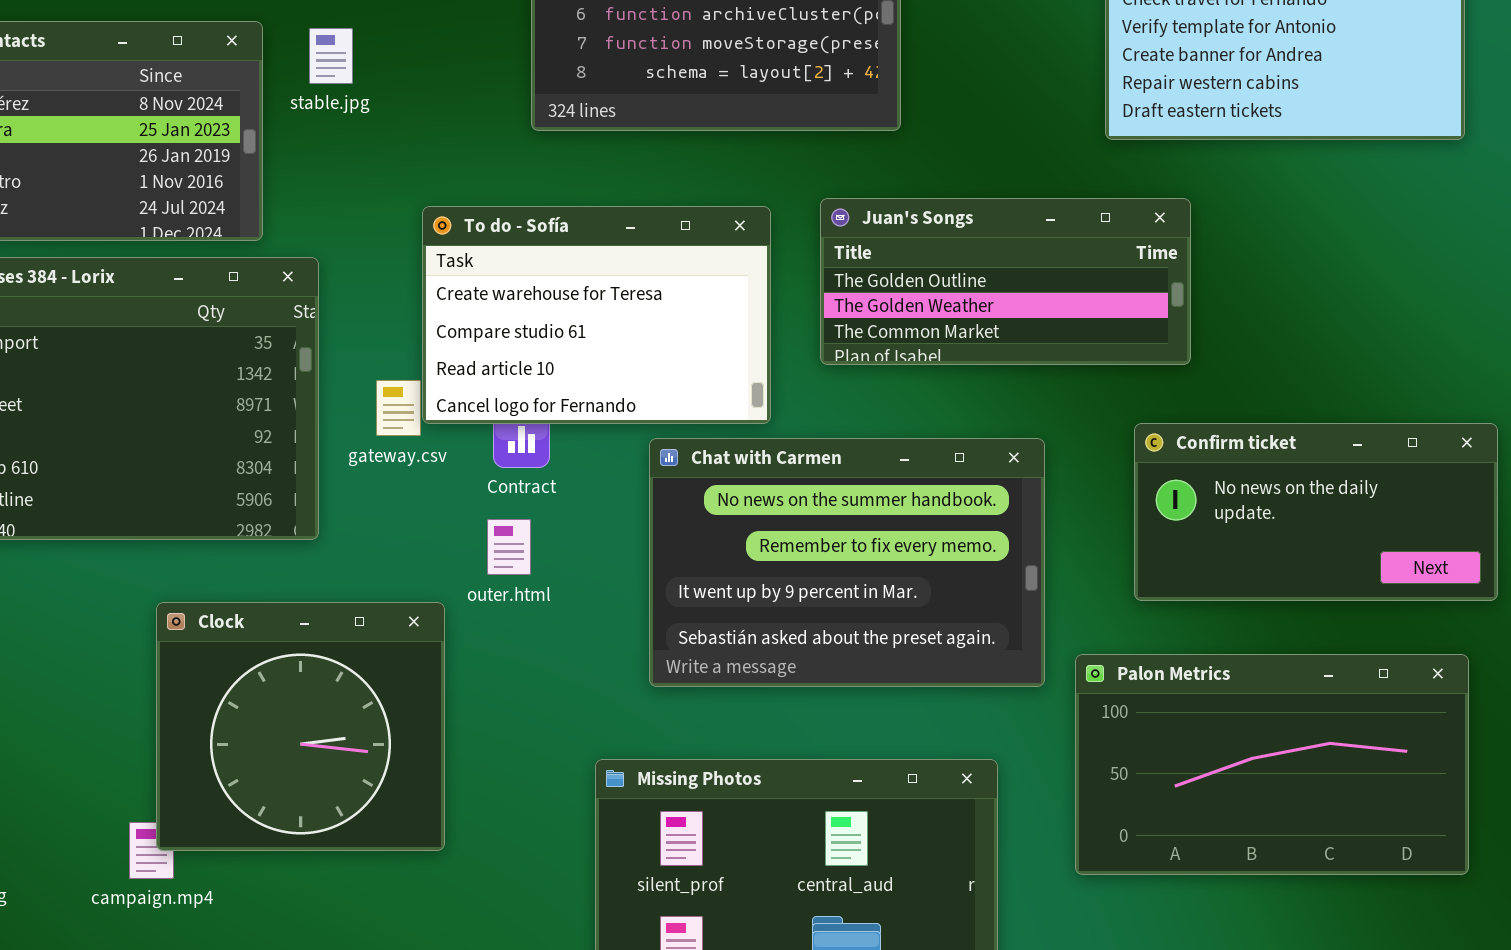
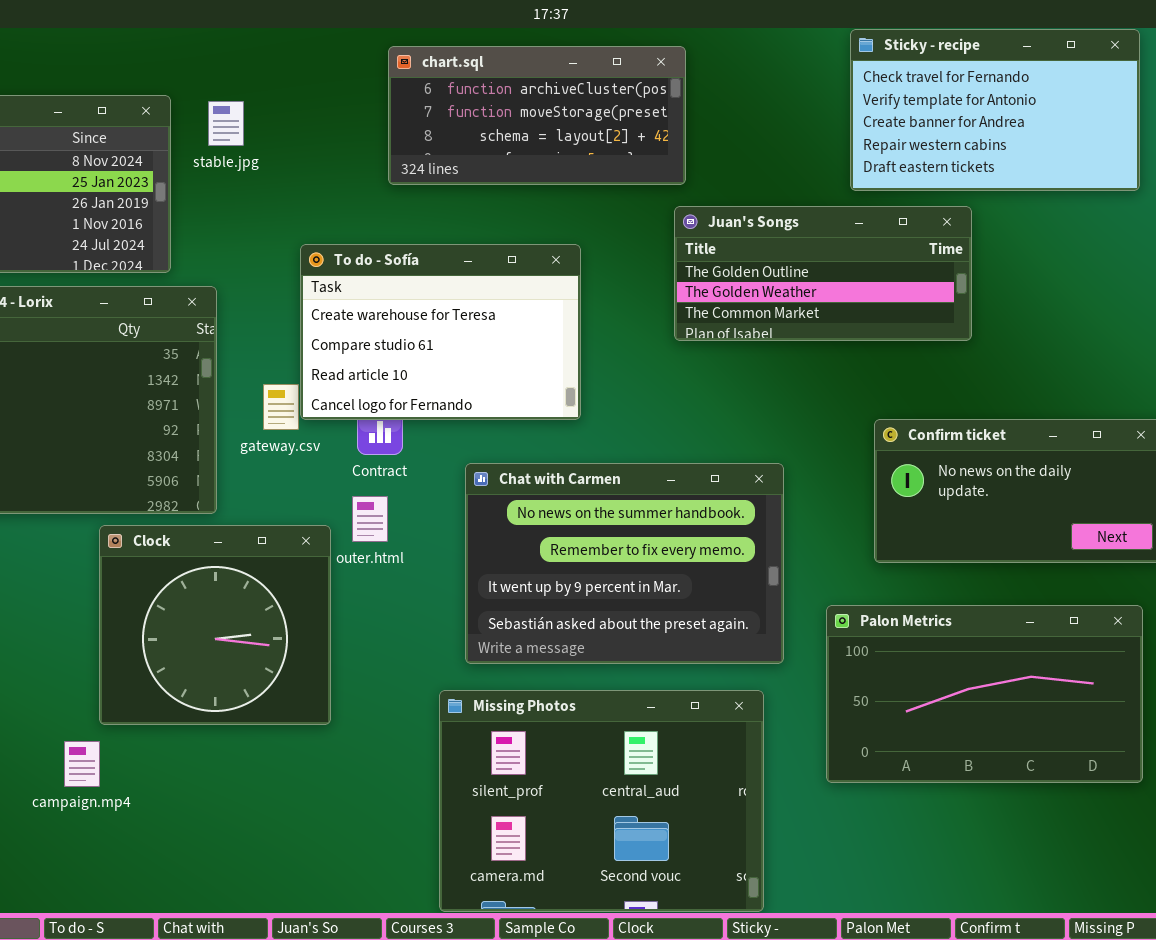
Juan's Songs: [820,198,1191,365] -> [674,206,972,341], moved
Chat with Carmen: [649,438,1045,687] -> [465,463,784,664], moved
Clock: [156,602,445,851] -> [99,525,331,725], moved

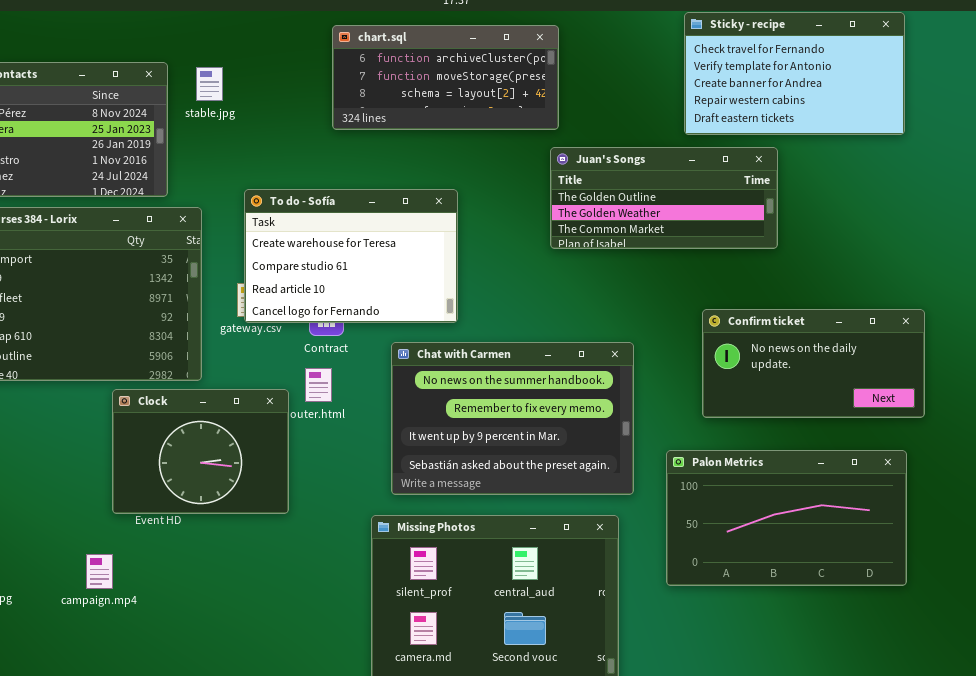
To do - Sofía: [300,244,581,420] -> [244,189,458,323], moved
Clock: [99,525,331,725] -> [112,389,289,514], resized

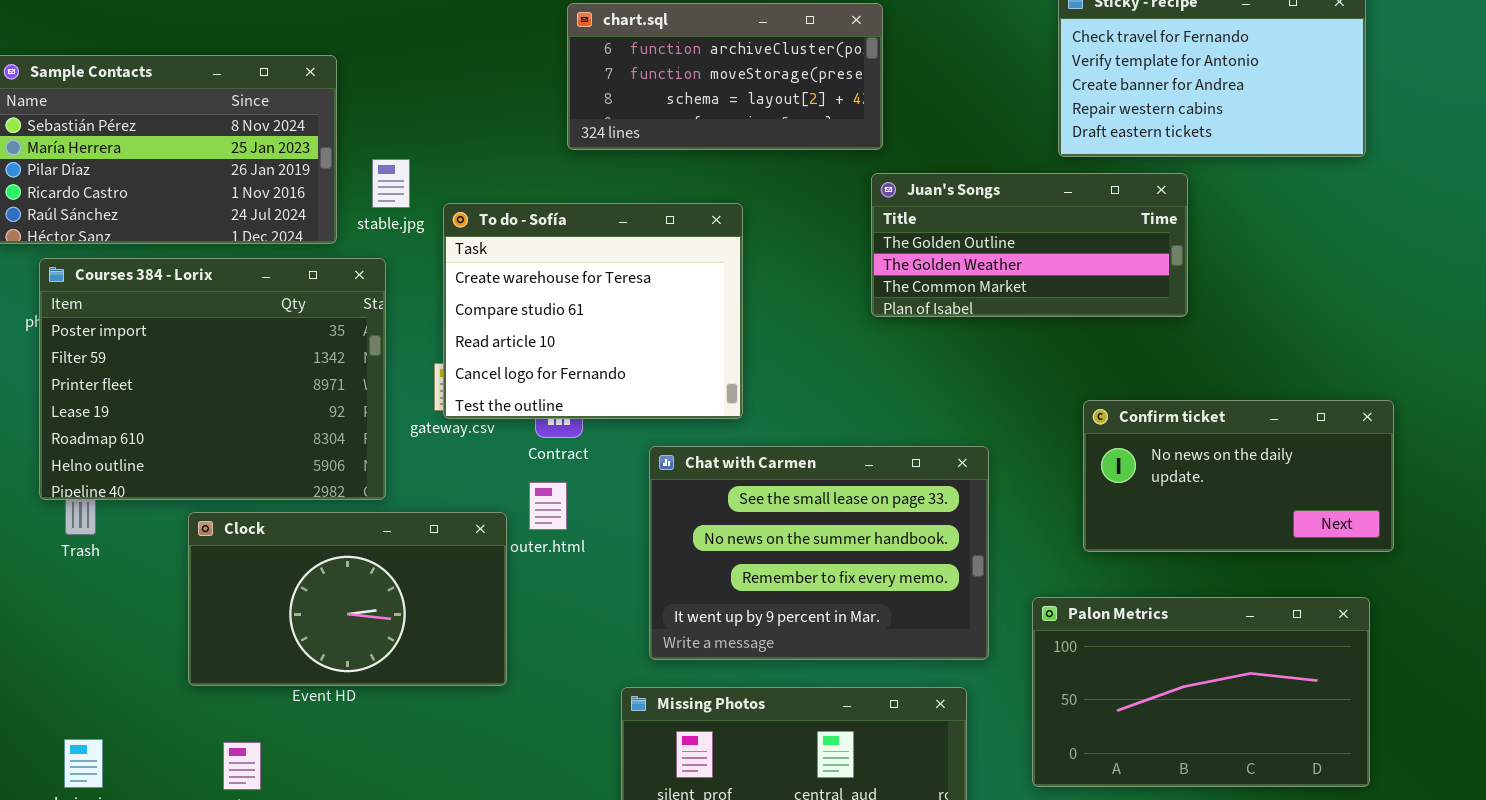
stable.jpg: [196,67,223,101] -> [372,159,410,208], moved
To do - Sofía: [244,189,458,323] -> [443,203,743,419], resized
Chat with Carmen: [391,342,634,495] -> [649,446,989,660], scrolled up 1 row
Clock: [112,389,289,514] -> [188,512,507,686], resized

